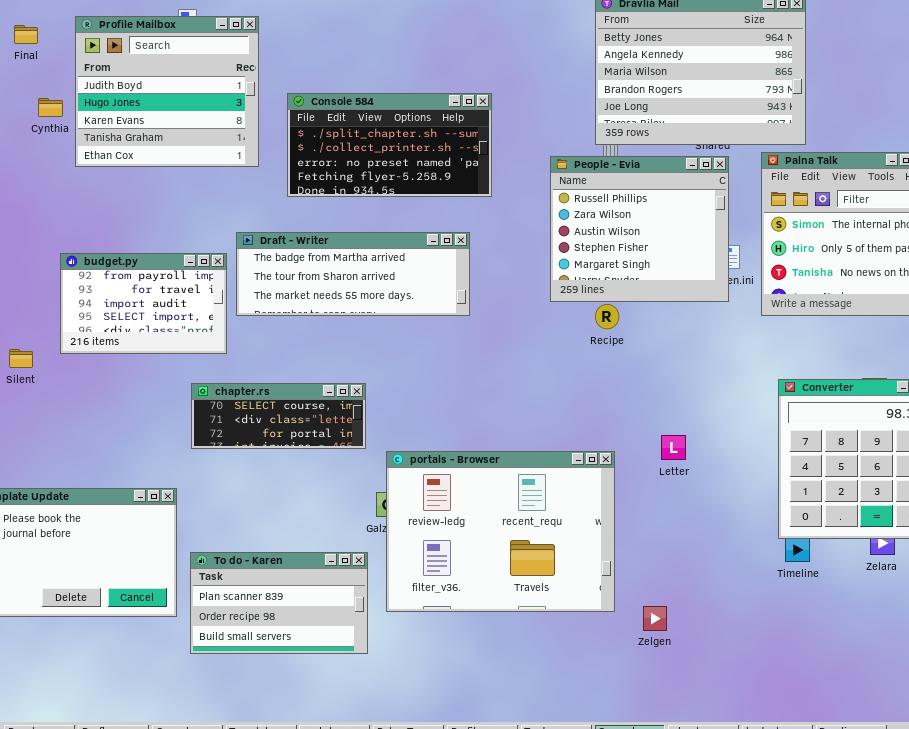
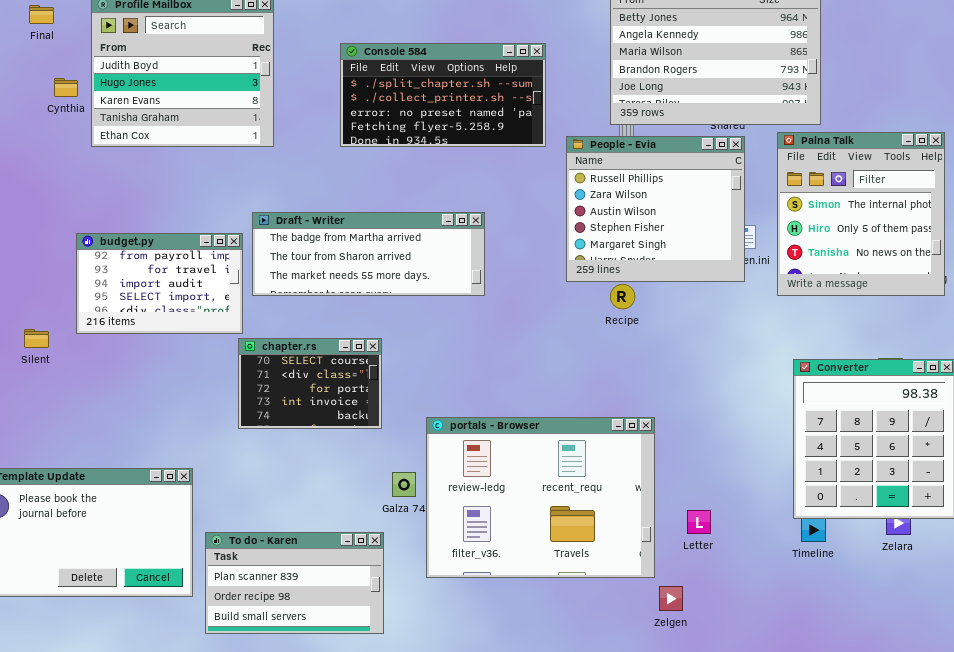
Console 584: [287,93,492,197] -> [340,43,546,147], moved
chapter.rs: [191,383,366,449] -> [238,338,382,429], resized
Letter: [661,435,686,460] -> [687,510,711,534], moved
portals - Browser: [386,451,615,612] -> [426,417,655,578], moved

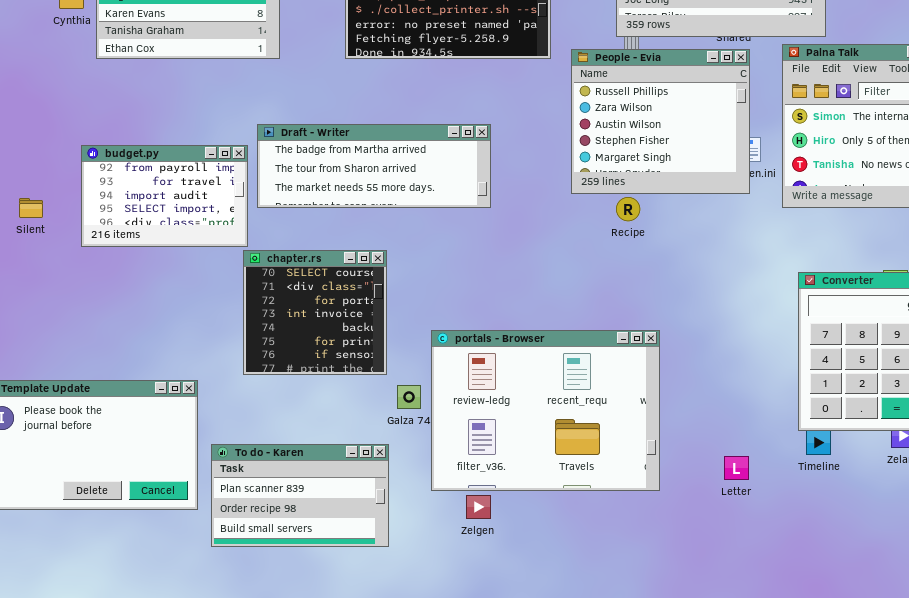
Silent: [24,329,49,348] -> [19,198,43,218], moved
chapter.rs: [238,338,382,429] -> [243,250,387,375], resized
Letter: [687,510,711,534] -> [724,456,749,480], moved
Zelgen: [659,586,683,611] -> [466,495,491,519], moved

